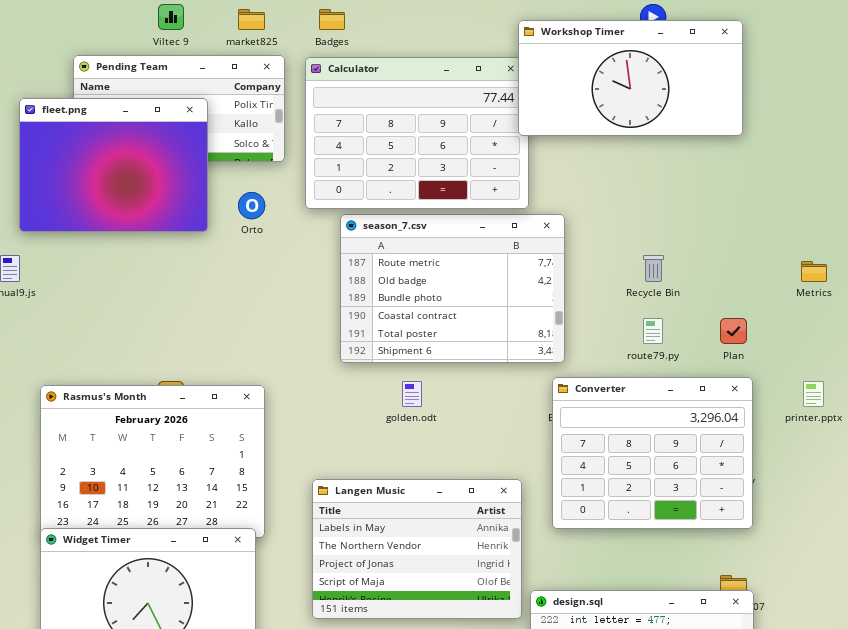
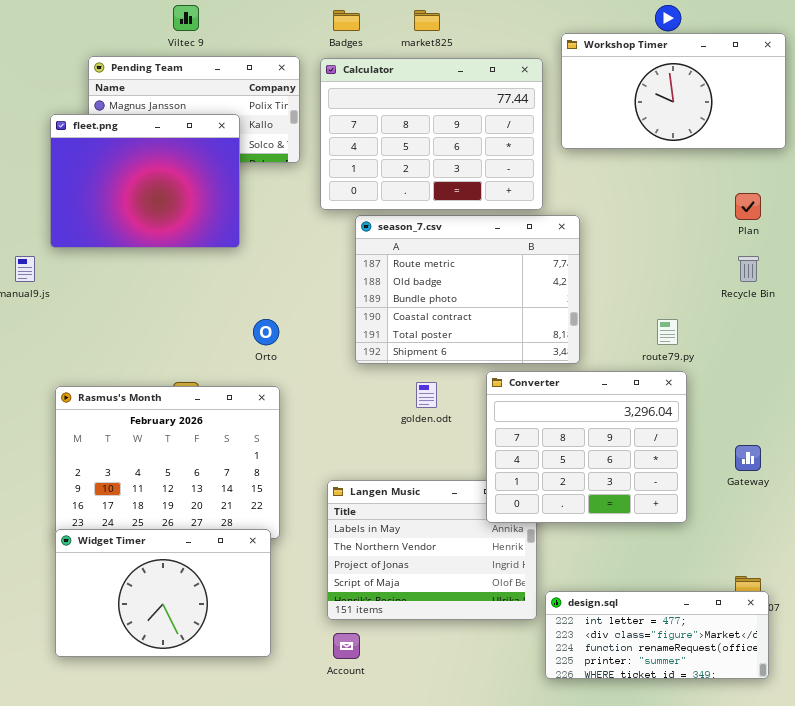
market825: [238,9,265,30] -> [414,10,440,31], moved
Workshop Timer: [518,20,743,136] -> [561,33,786,149], moved
fleet.png: [19,98,208,232] -> [50,114,240,248], moved
Orto: [238,192,265,219] -> [253,319,279,345], moved
Recycle Bin: [643,255,664,282] -> [738,256,759,282], moved
Plan: [720,318,747,344] -> [735,193,761,220], moved
Converter: [552,377,753,529] -> [486,371,687,523], moved

